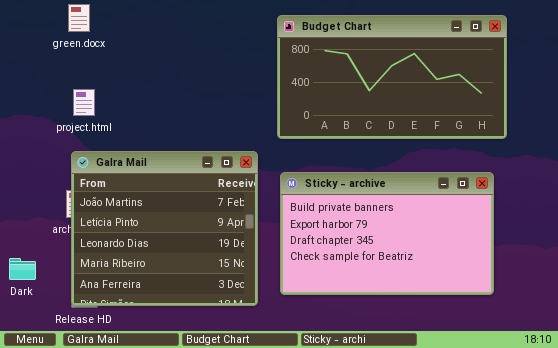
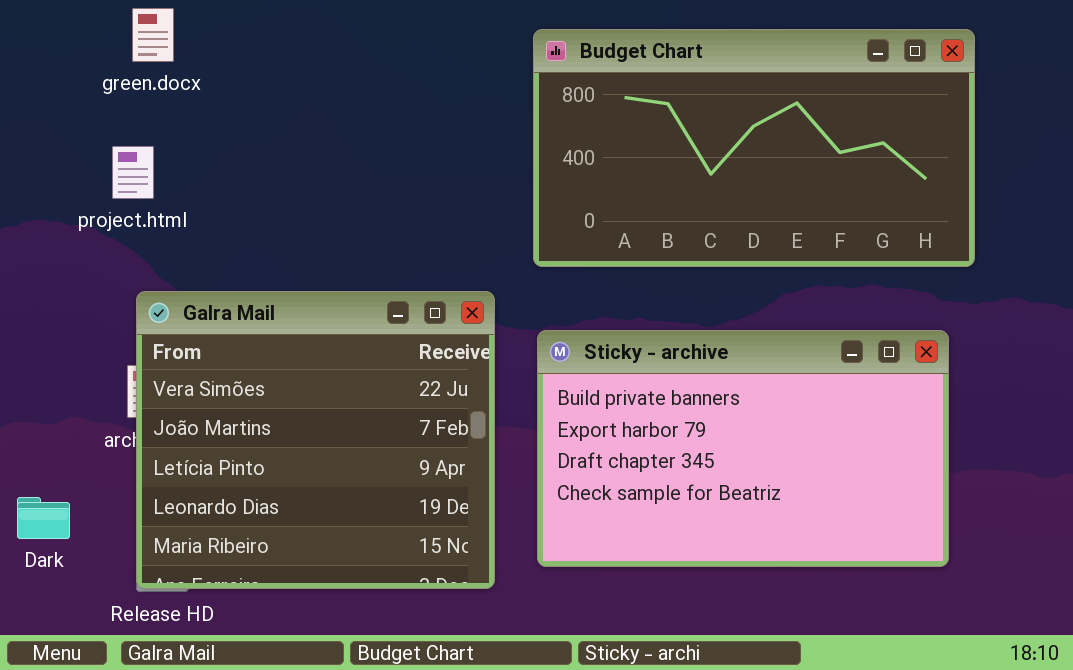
project.html: [73,89,95,116] -> [112,146,154,199], moved
Galra Mail: [71,151,258,306] -> [136,291,495,589], scrolled up 1 row

